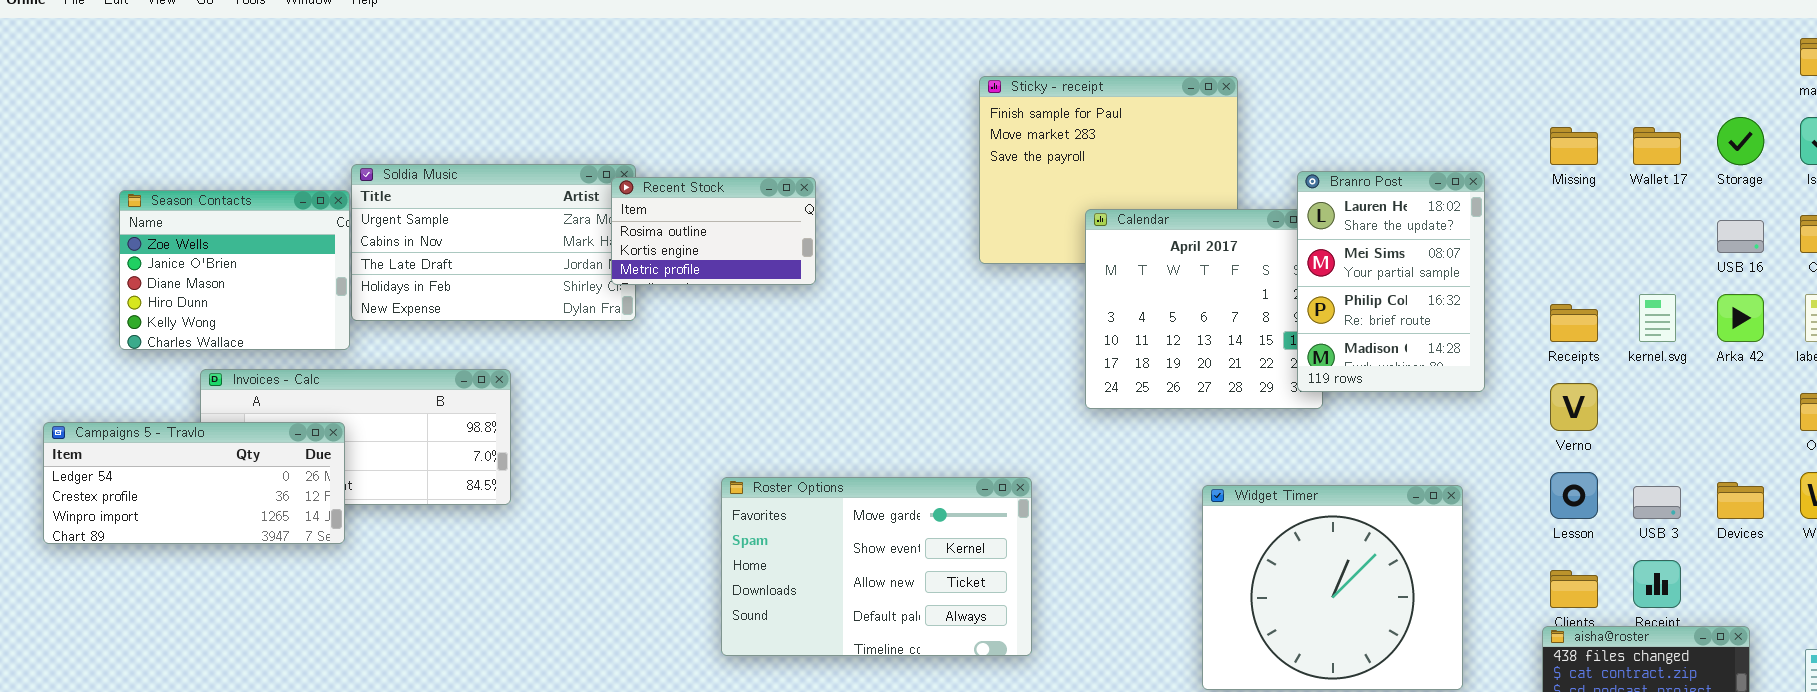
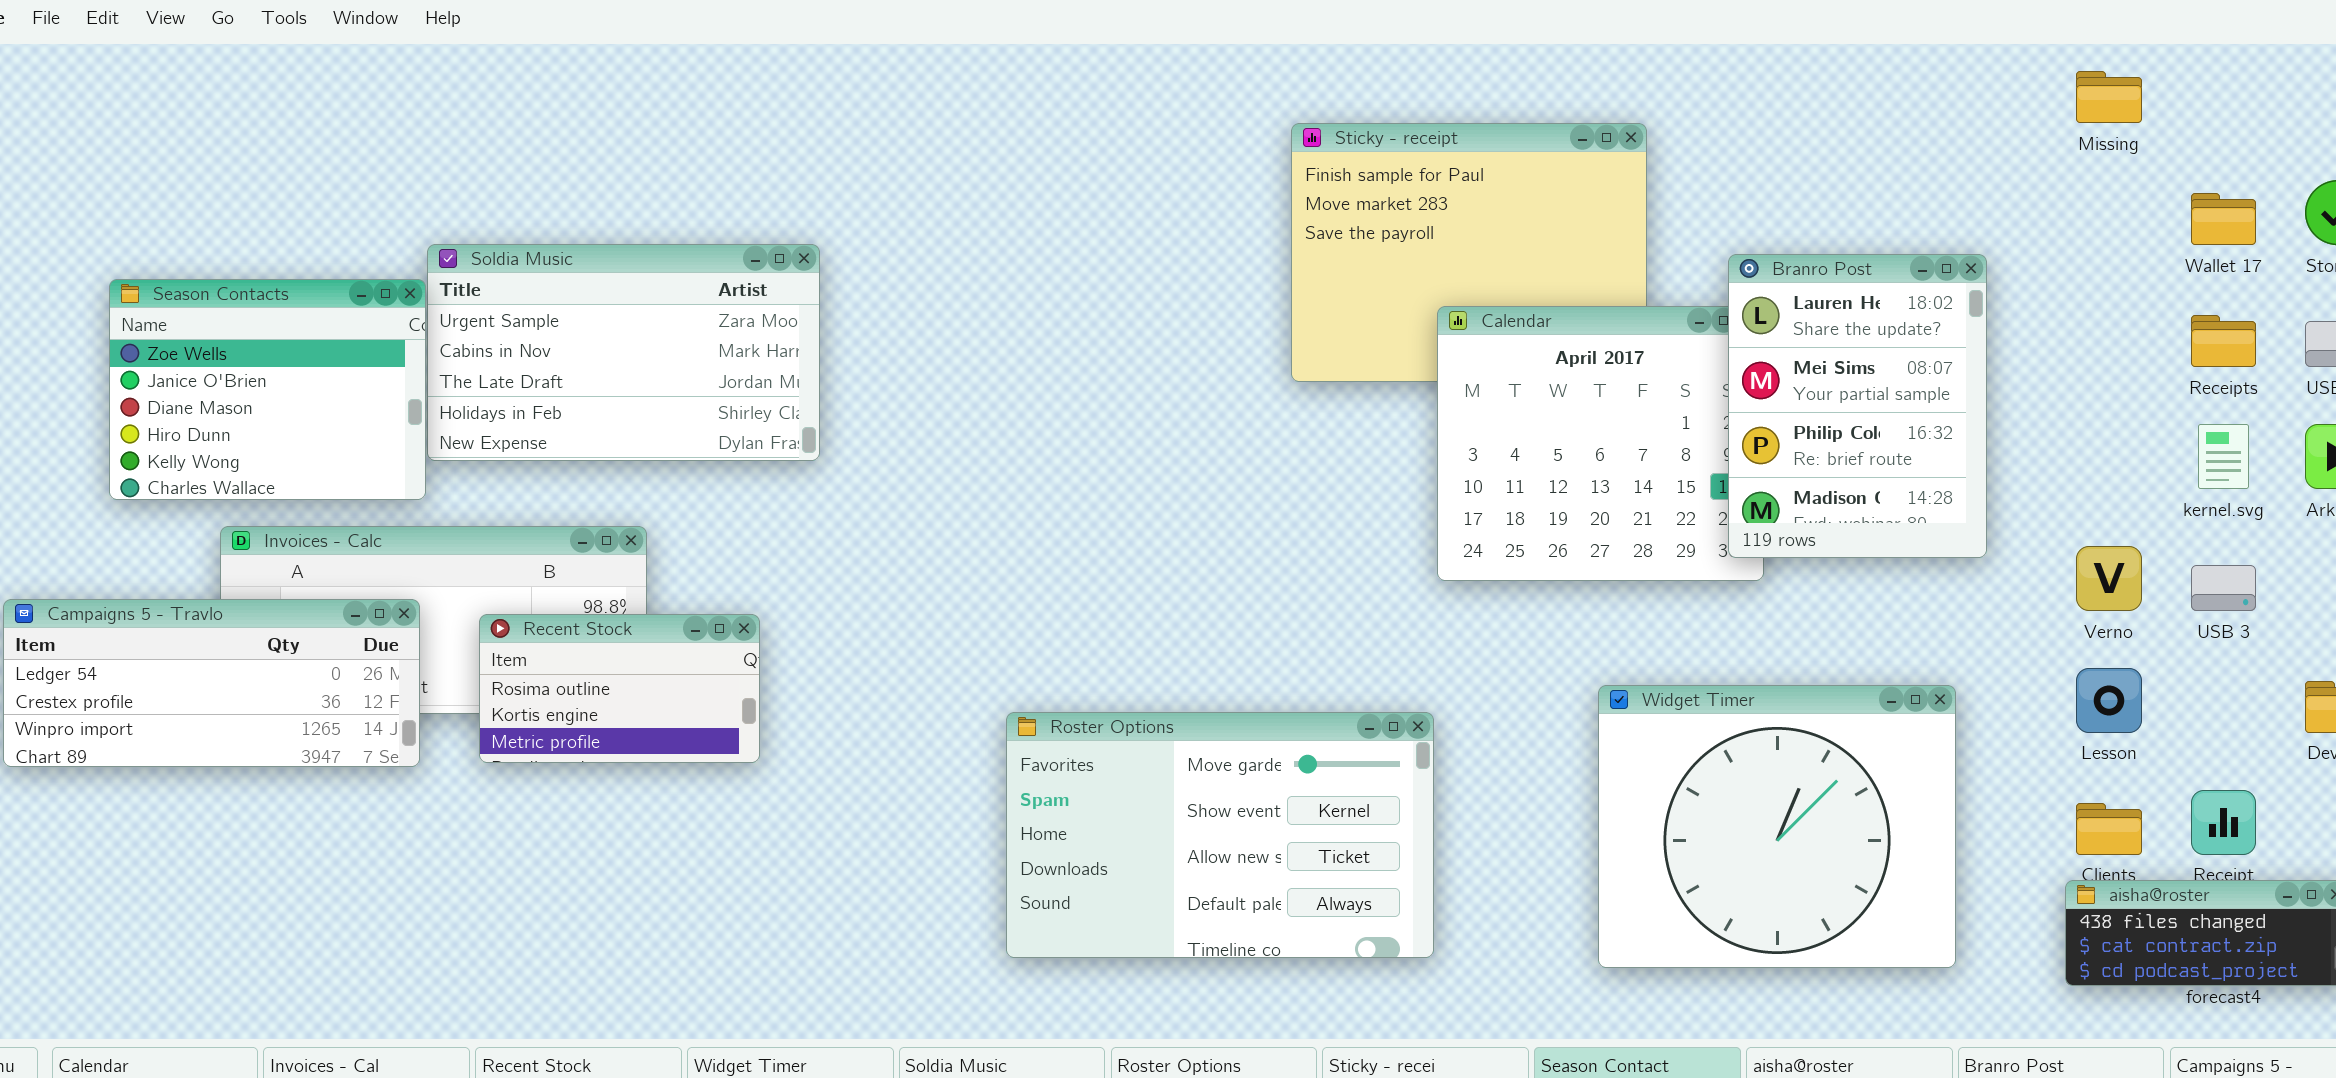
Missing: [1550,127,1598,165] -> [2076,71,2142,123], moved
Recent Stock: [611,177,816,285] -> [479,614,760,763], moved
Receipts: [1550,304,1598,342] -> [2191,315,2256,367], moved
Roster Options: [721,477,1032,656] -> [1006,712,1434,958], moved
USB 3: [1633,486,1681,519] -> [2191,565,2256,611], moved

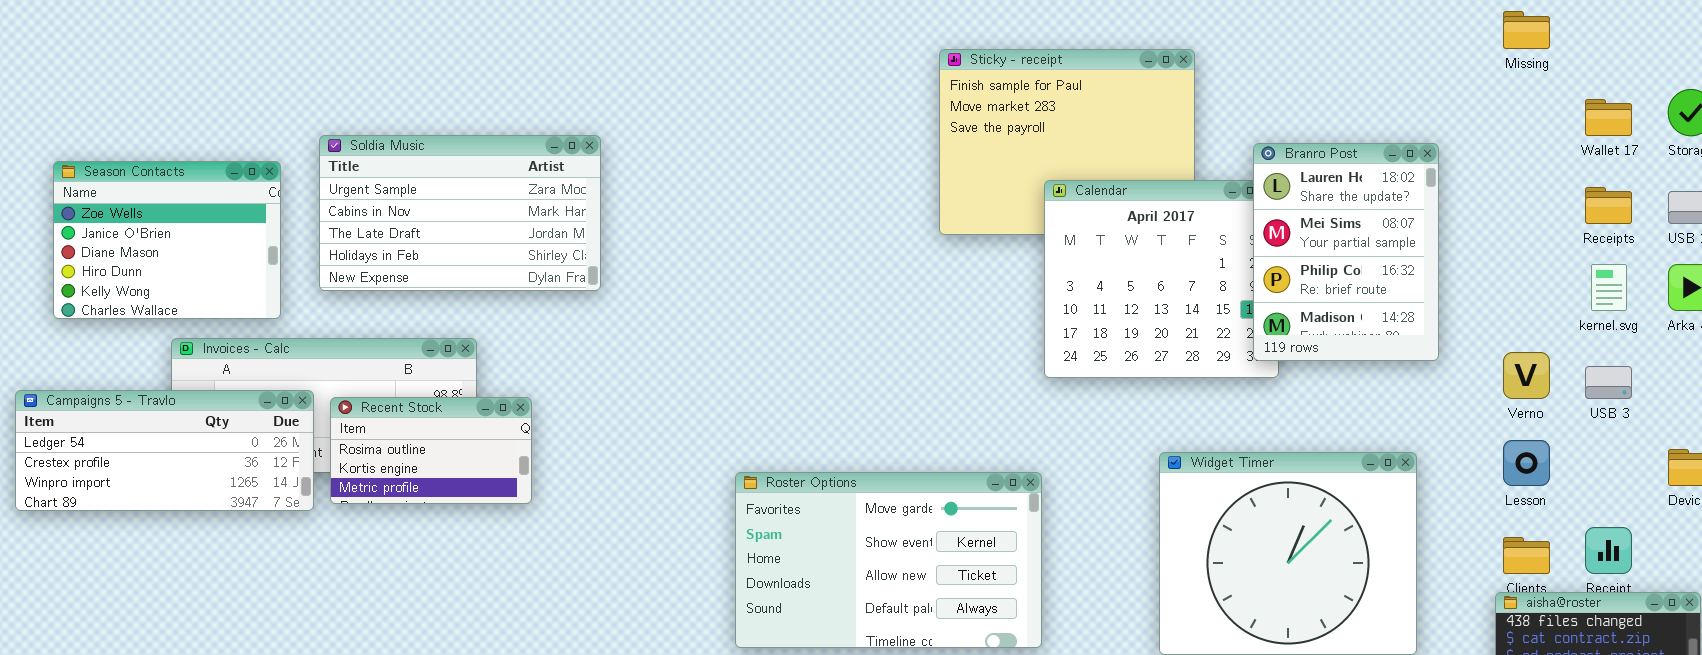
Season Contacts: [109,279,426,500] -> [53,161,281,319], moved
Recent Stock: [479,614,760,763] -> [330,397,532,504], moved

